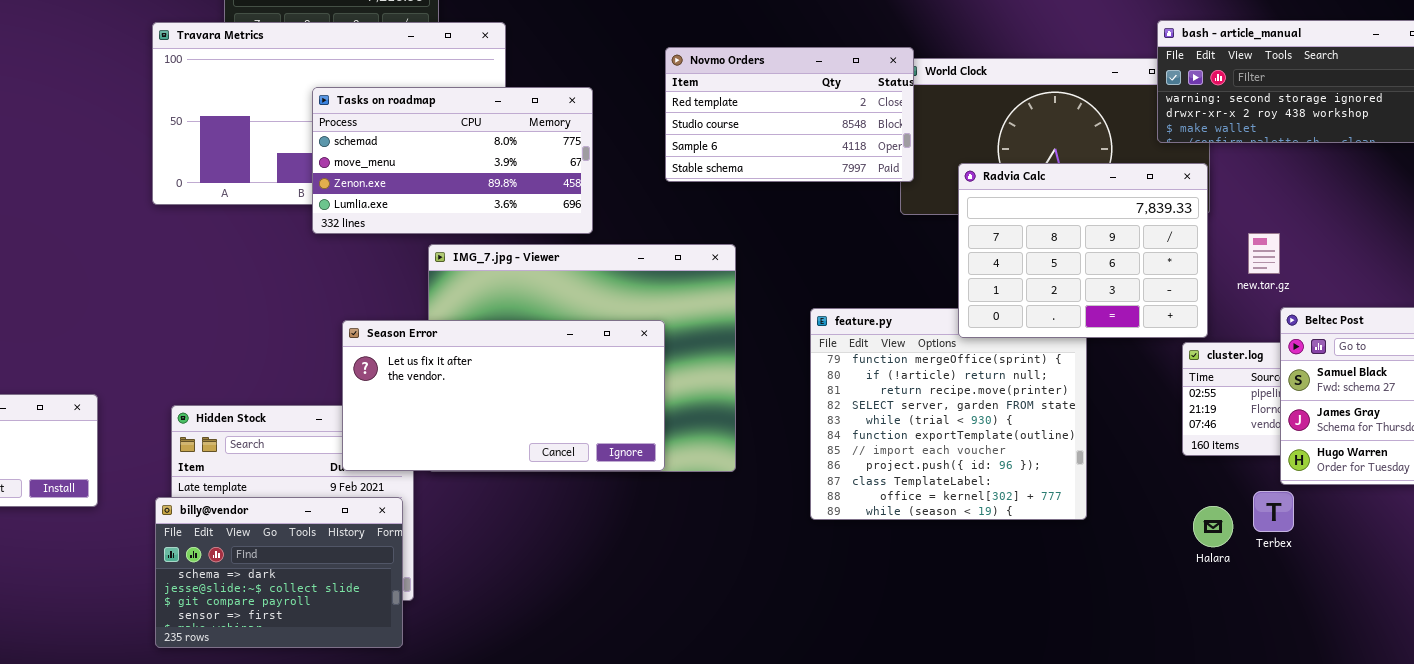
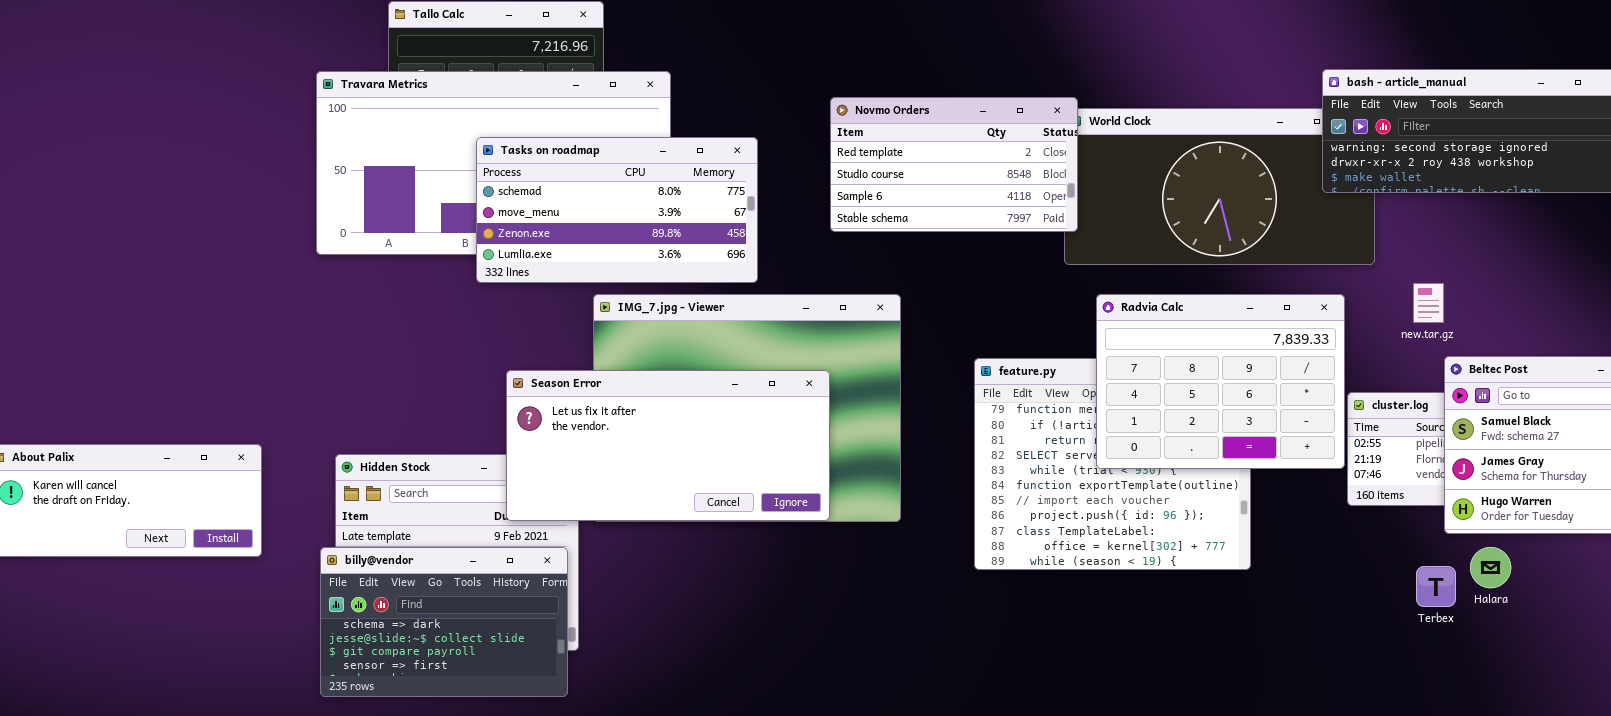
Radvia Calc: [958,163,1208,338] -> [1096,294,1345,469], moved
Terbex: [1253,491,1294,532] -> [1416,566,1456,607], moved
Halara: [1193,506,1233,547] -> [1470,547,1511,588], moved

